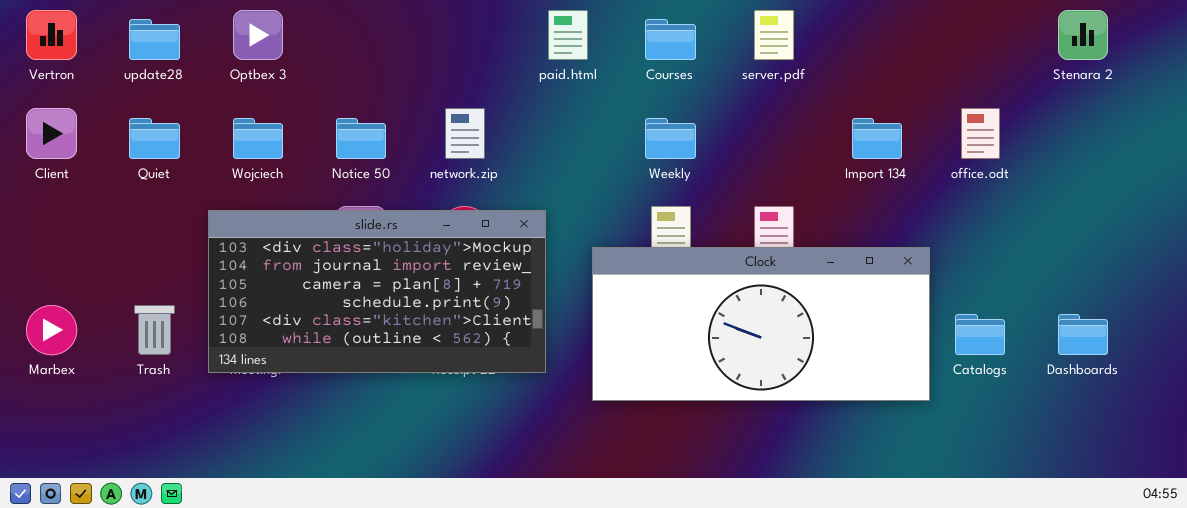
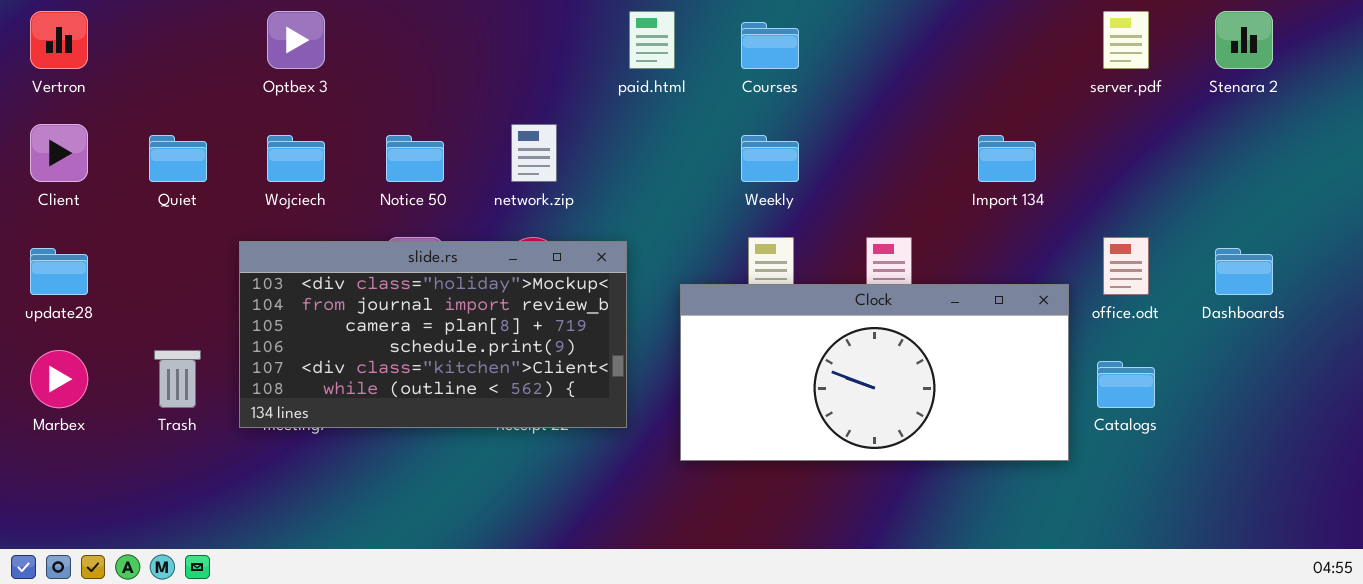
server.pdf: [754,10,794,60] -> [1103,11,1149,69], moved
update28: [129,19,180,60] -> [30,248,88,295], moved
office.odt: [961,108,1000,159] -> [1103,237,1149,295], moved
Dashboards: [1058,314,1108,355] -> [1215,248,1273,295], moved

